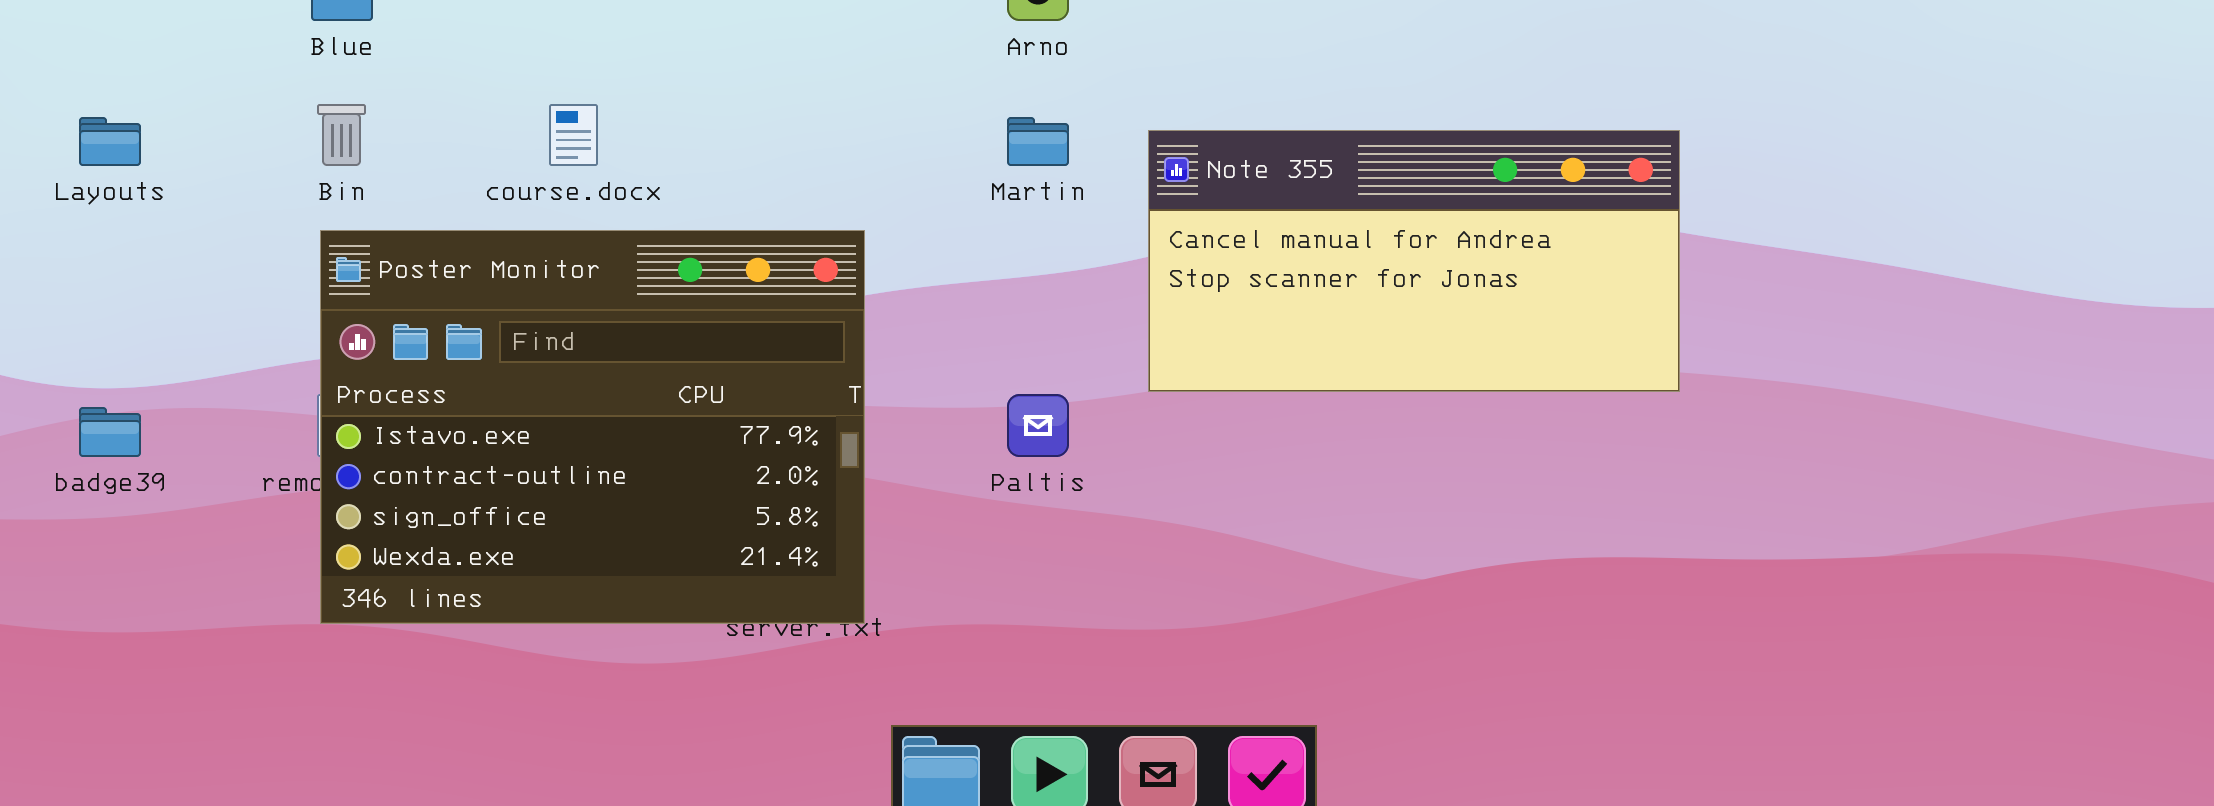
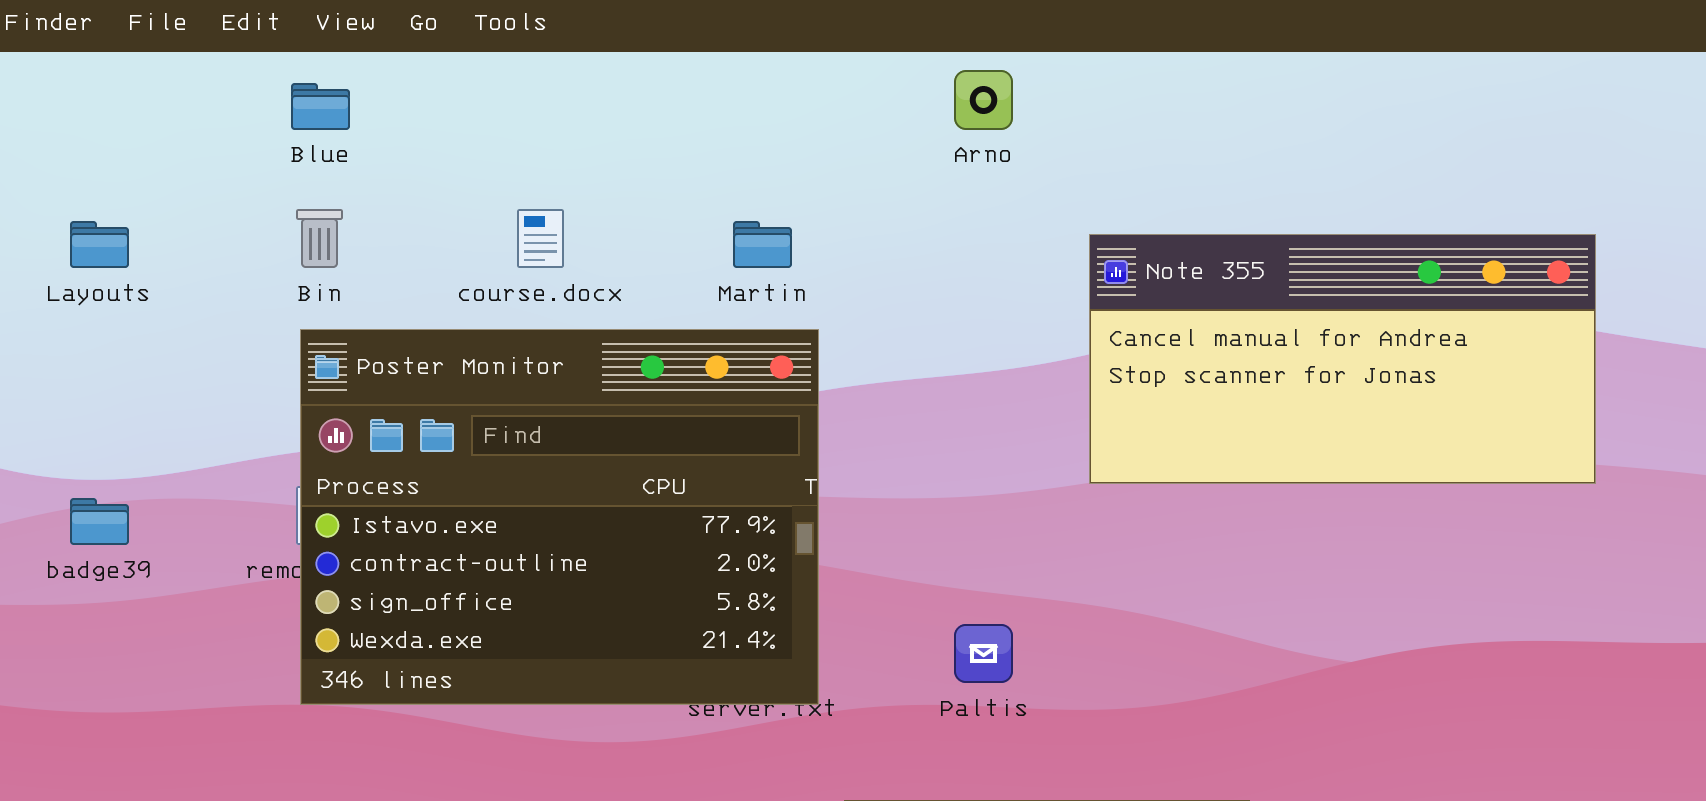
Martin: [1007,117,1069,166] -> [733,221,792,268], moved
Paltis: [1007,394,1069,457] -> [954,624,1013,683], moved

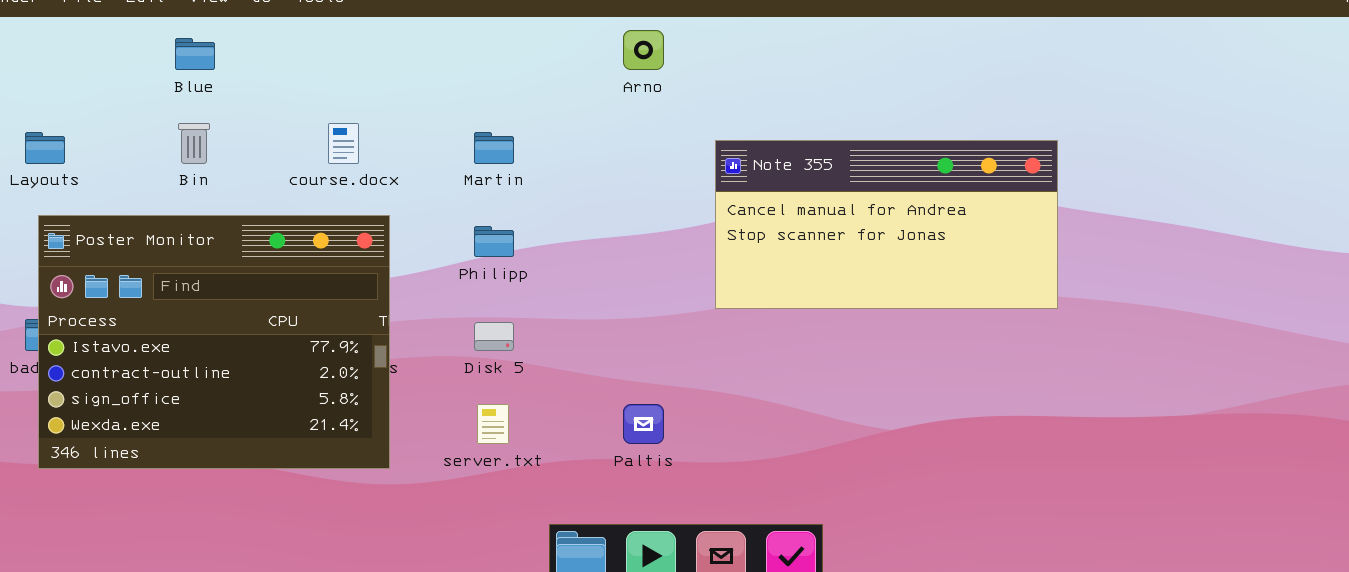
Poster Monitor: [300,329,819,705] -> [38,215,390,469], moved

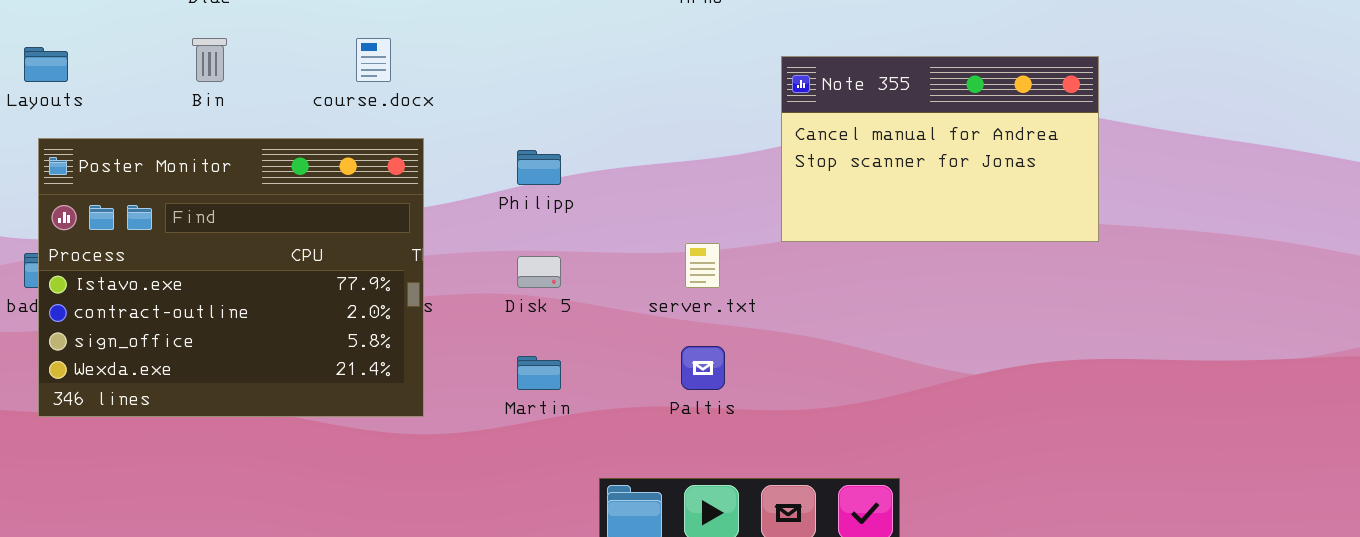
Martin: [474,132,514,164] -> [517,356,561,390], moved
Note 355: [715,140,1058,309] -> [781,56,1099,242], resized
server.txt: [477,404,509,444] -> [685,243,720,288], moved

